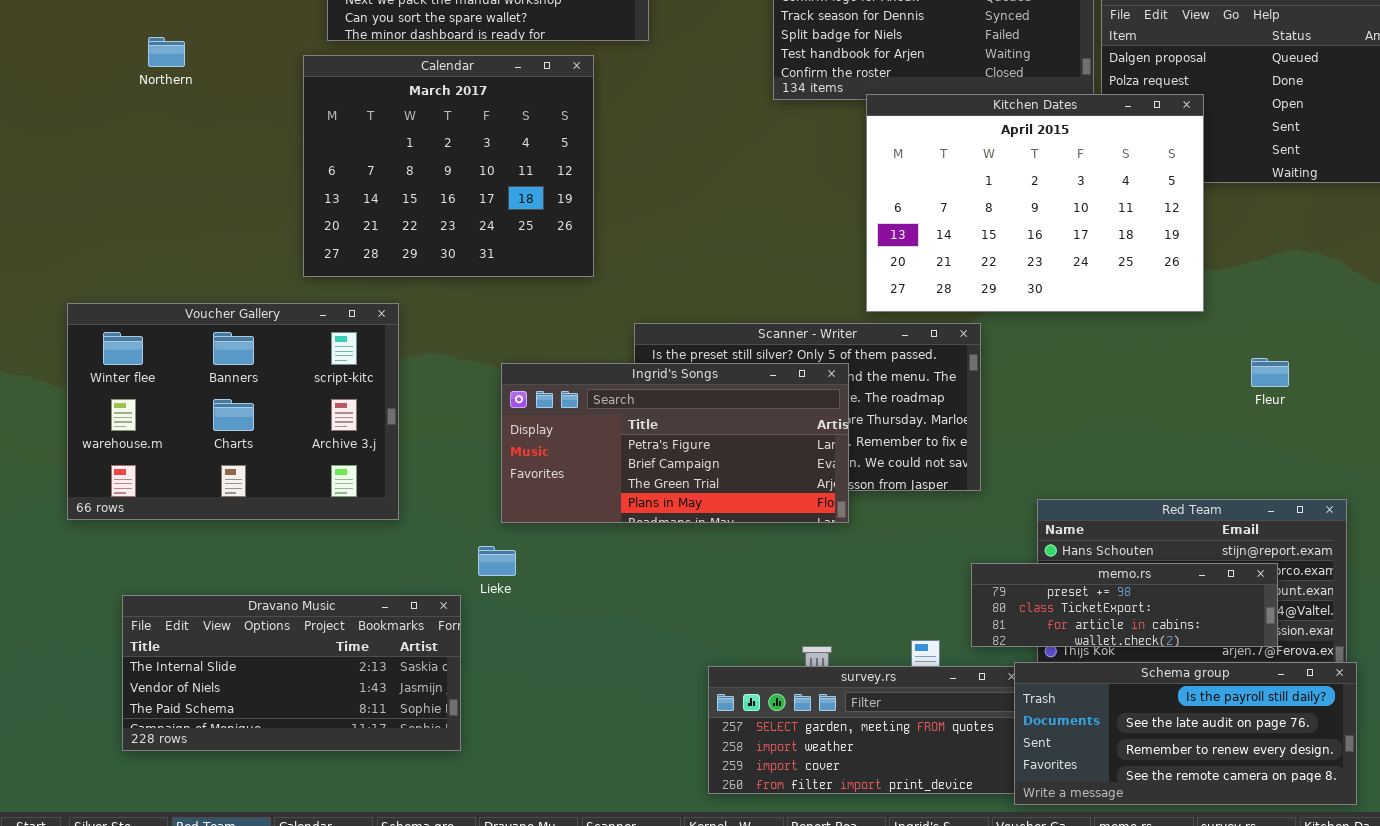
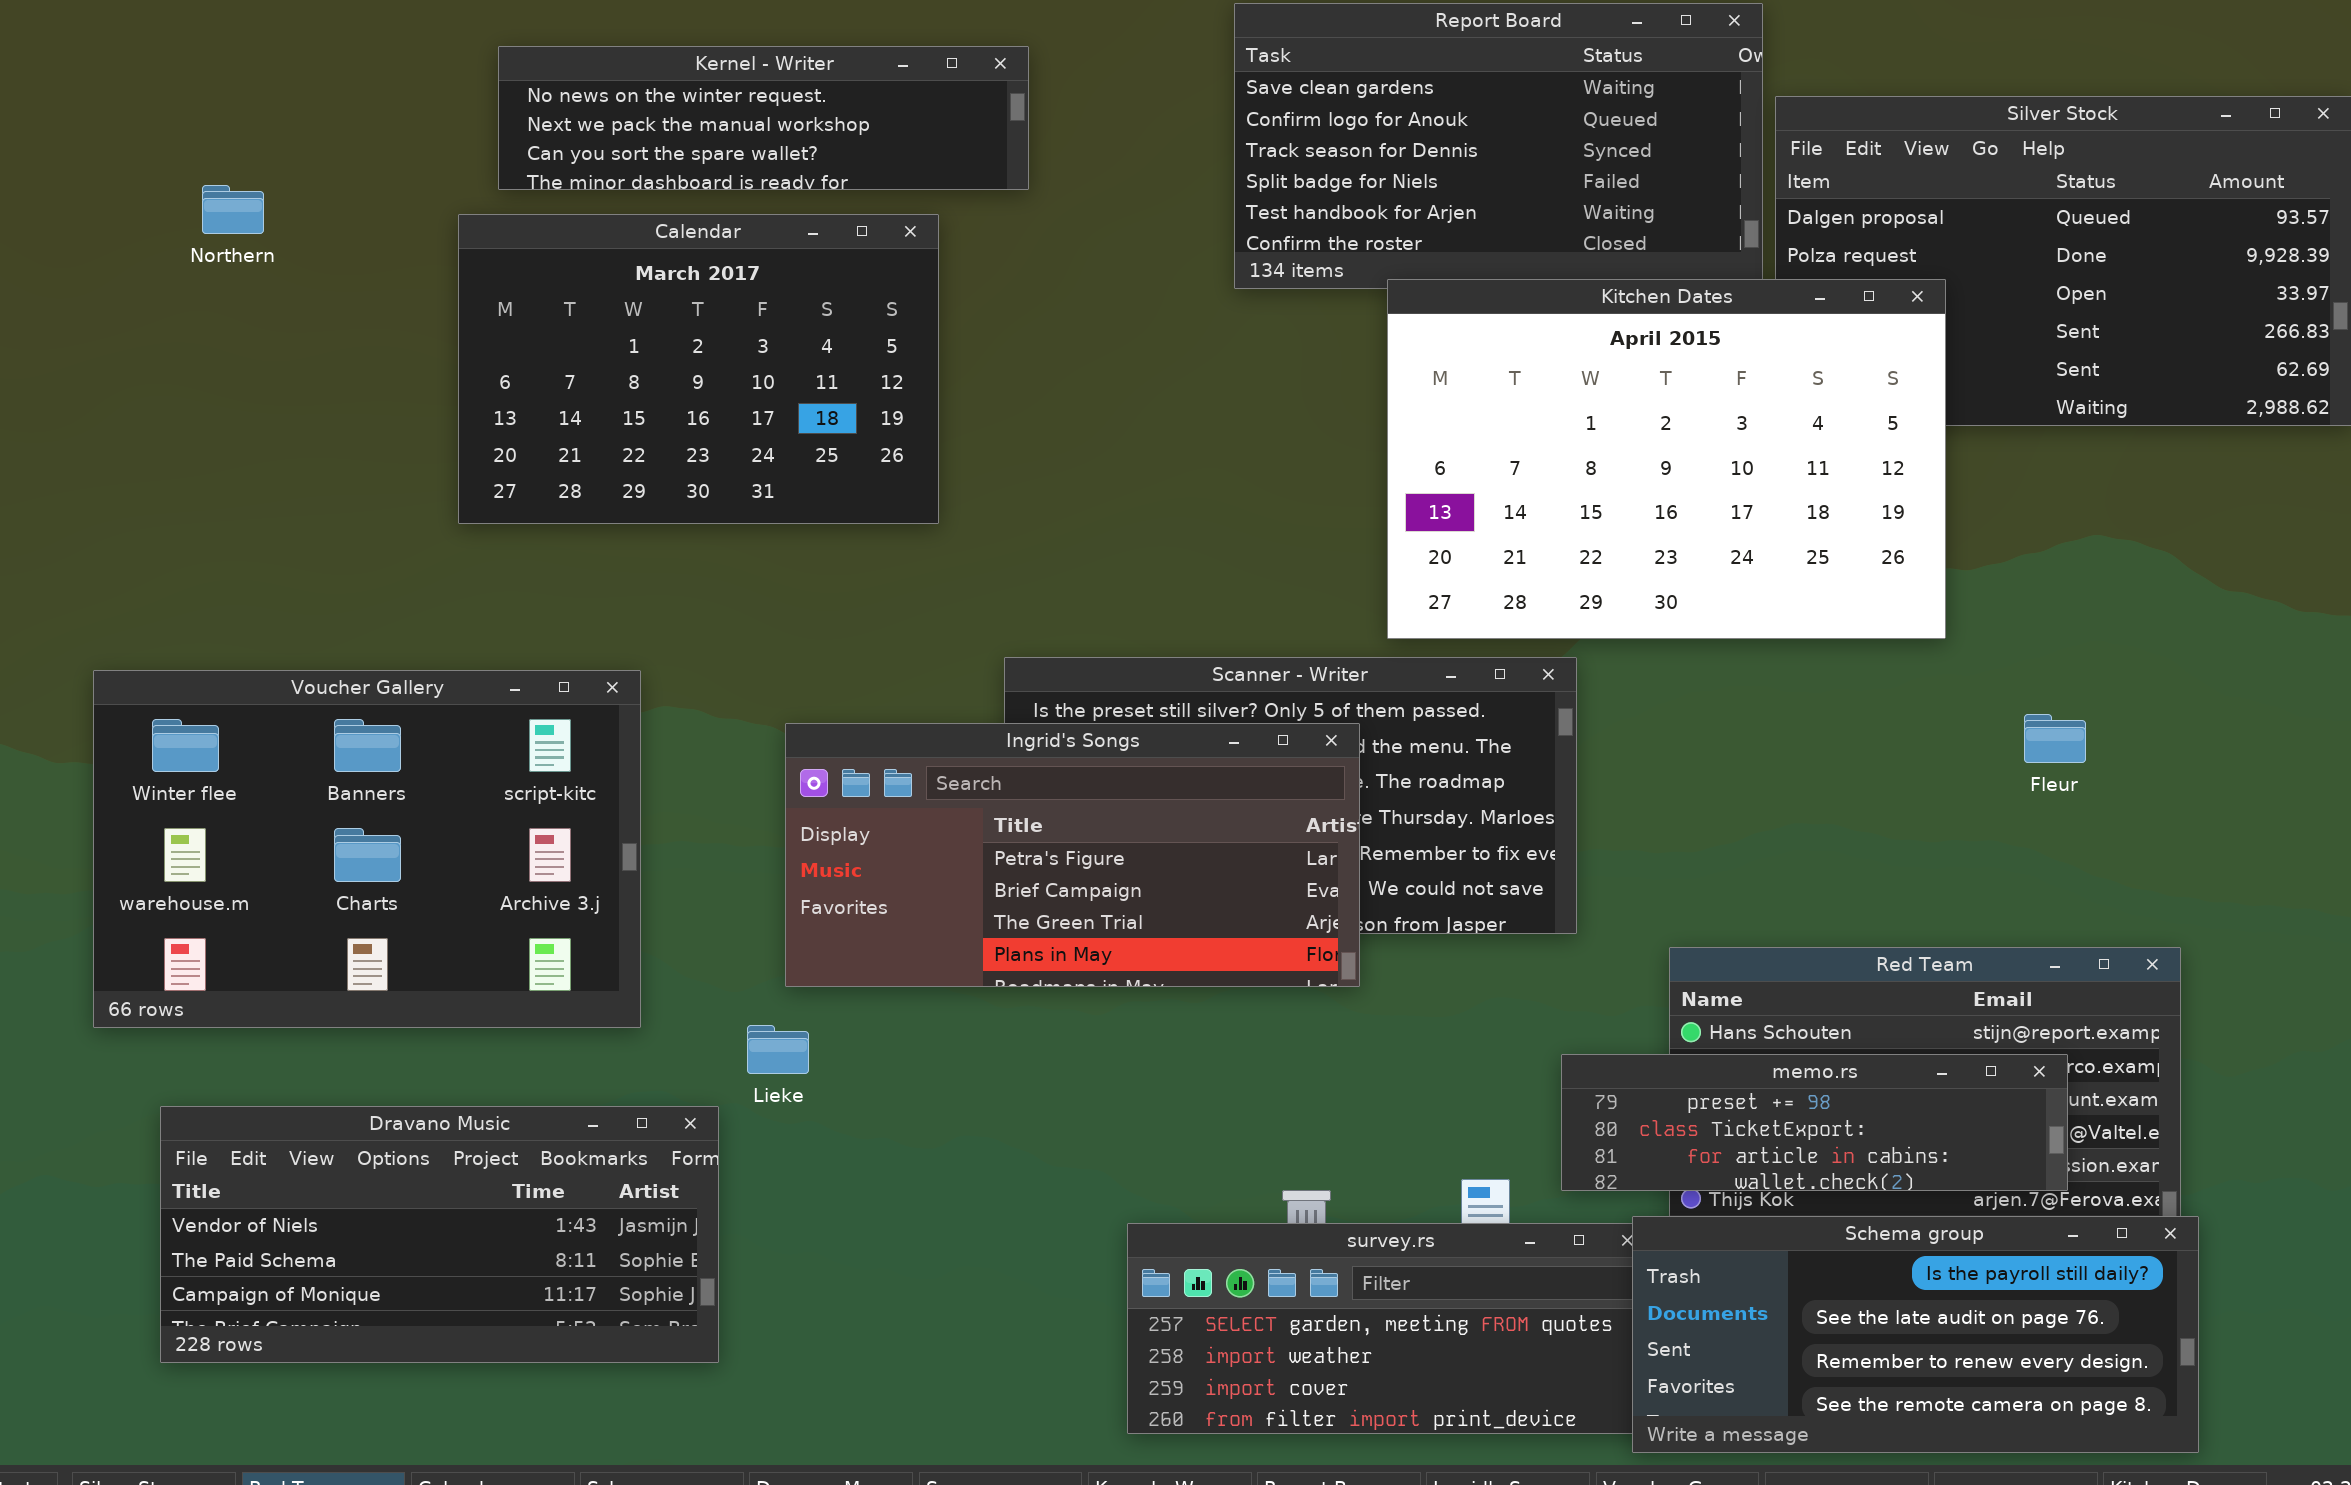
Calendar: [303,55,594,277] -> [458,214,939,524], resized
Voucher Gallery: [67,303,399,520] -> [93,670,641,1028], moved
Dravano Music: [122,595,461,751] -> [160,1106,719,1363], scrolled down 1 row

